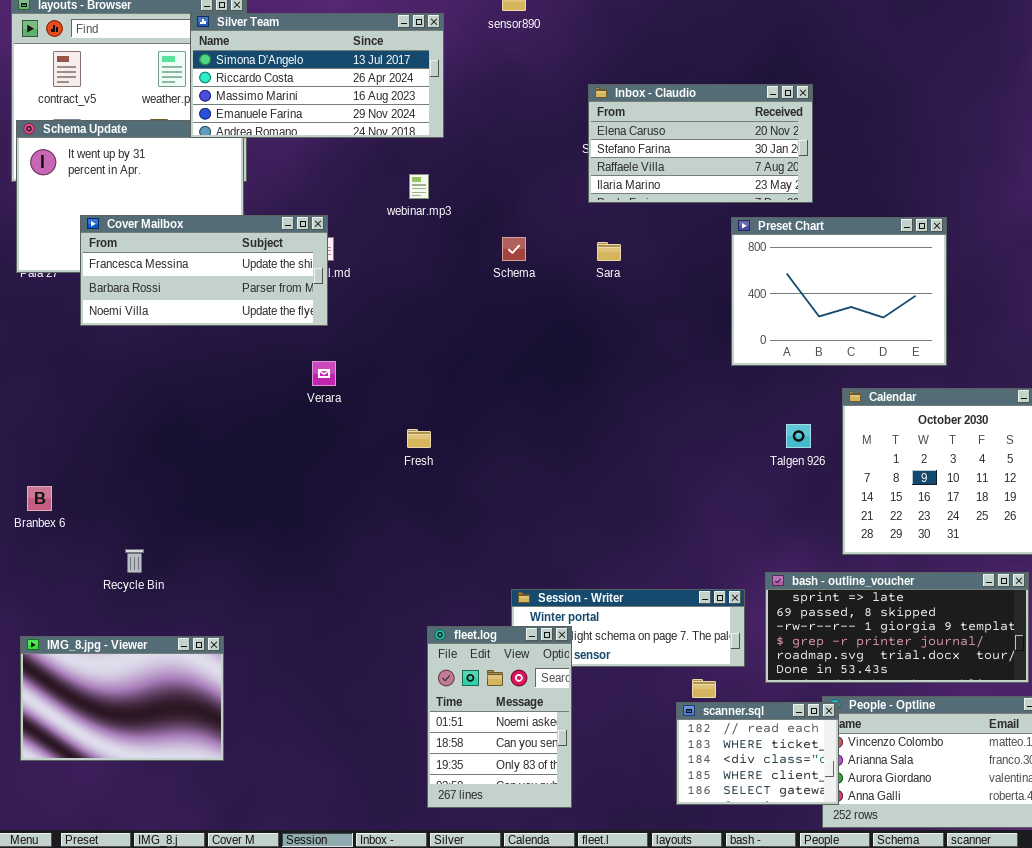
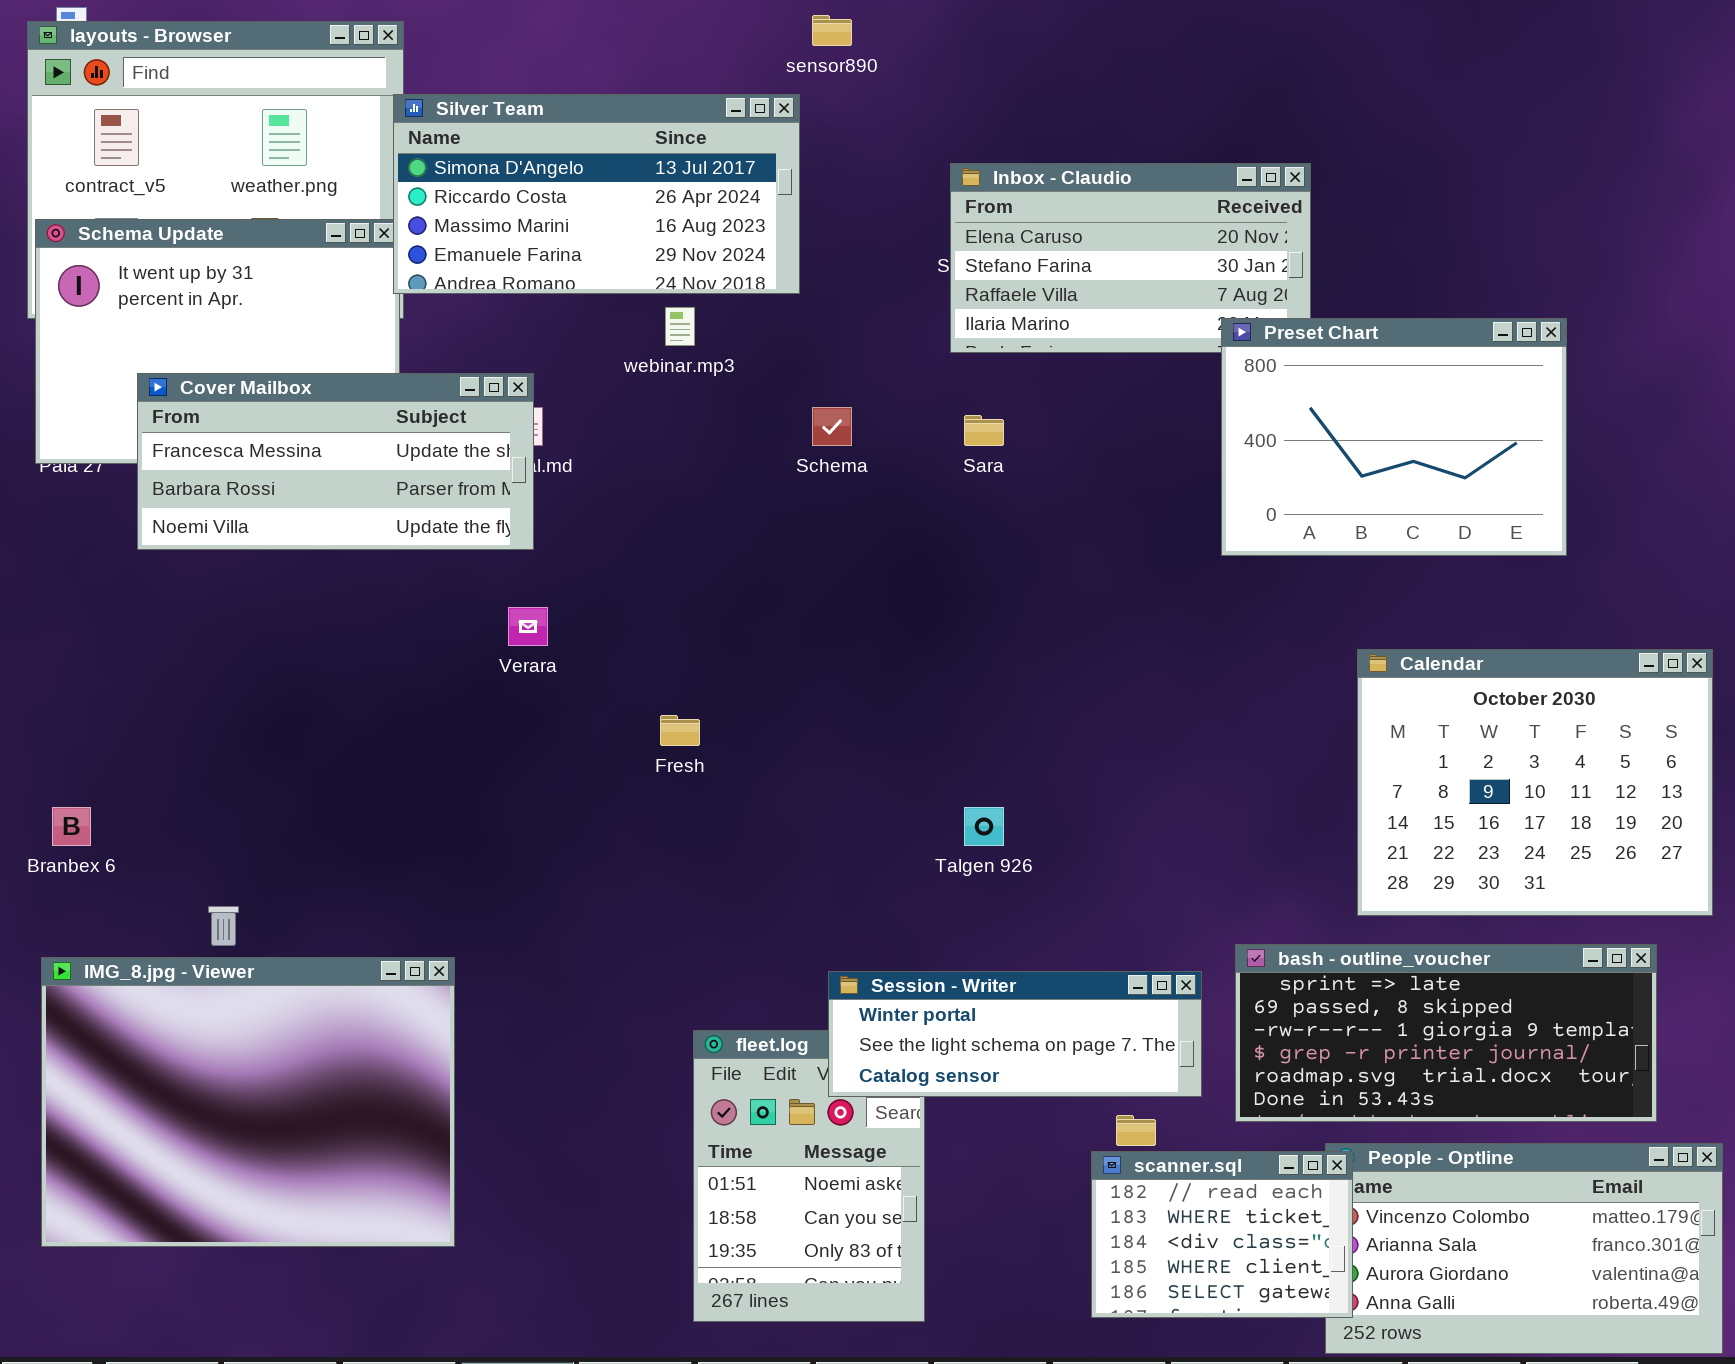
Silver Team: [190,13,444,138] -> [393,94,800,294], moved
Preset Chart: [731,217,947,366] -> [1221,318,1567,556], moved
Talgen 926: [786,424,811,448] -> [964,807,1004,846], moved
Session - Writer: [511,589,745,667] -> [828,971,1202,1097], raised
IMG_8.jpg - Viewer: [20,636,224,761] -> [41,957,455,1247], resized

